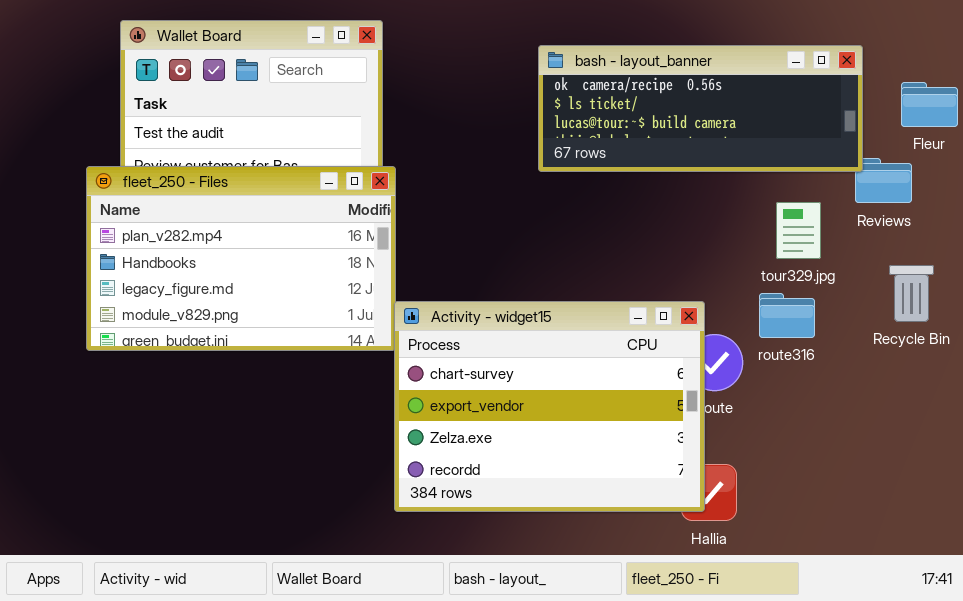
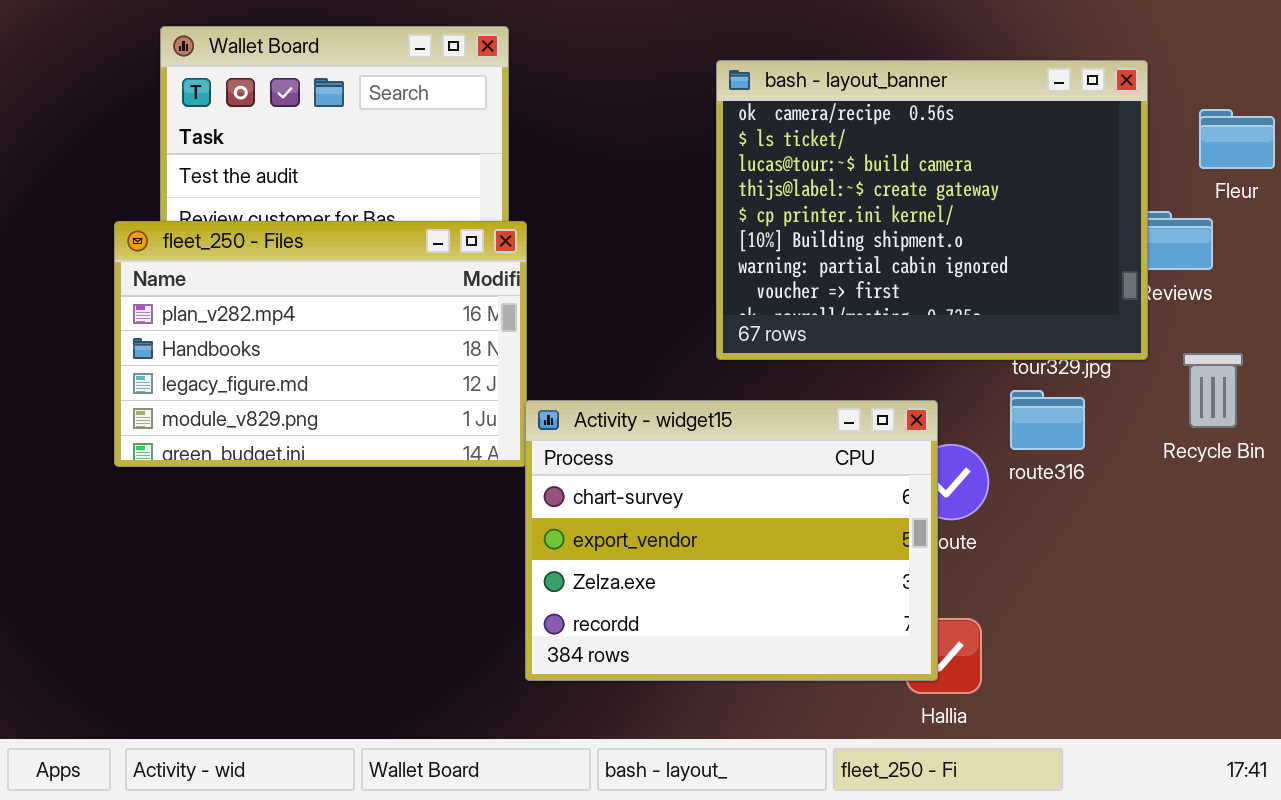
bash - layout_banner: [538,45,863,172] -> [716,60,1148,360], resized

